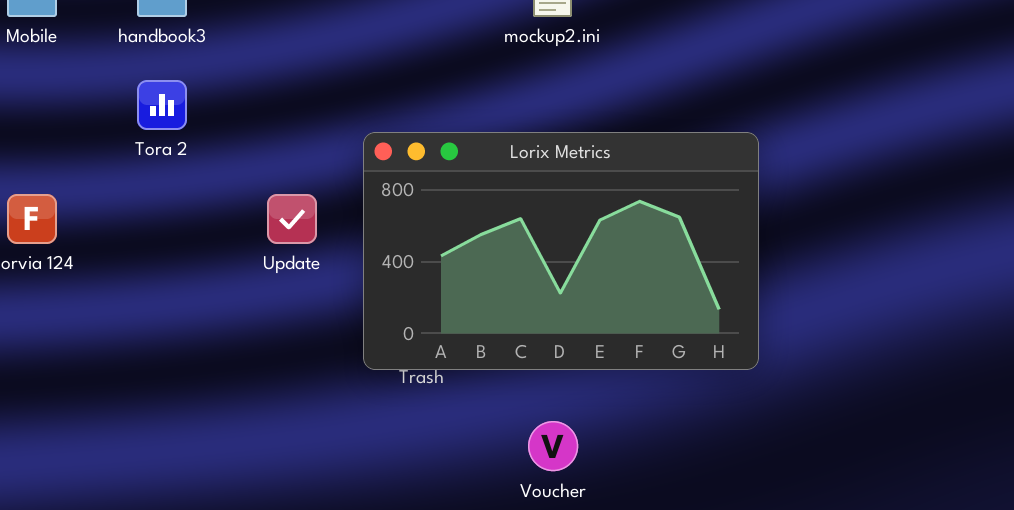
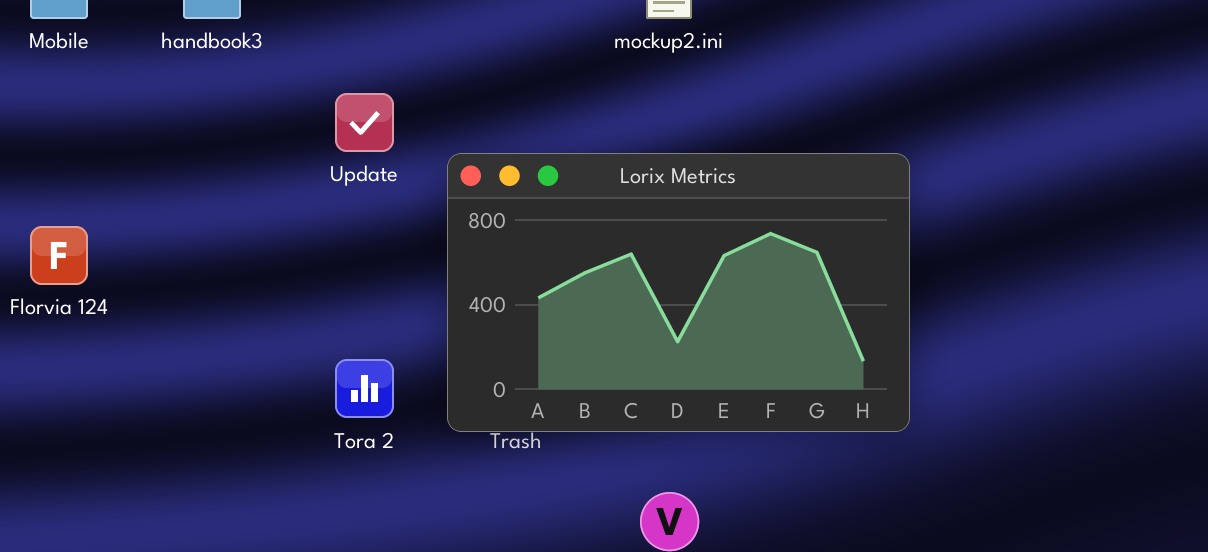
Tora 2: [137,80,187,130] -> [335,359,394,418], moved
Update: [267,194,317,244] -> [335,93,394,152], moved

